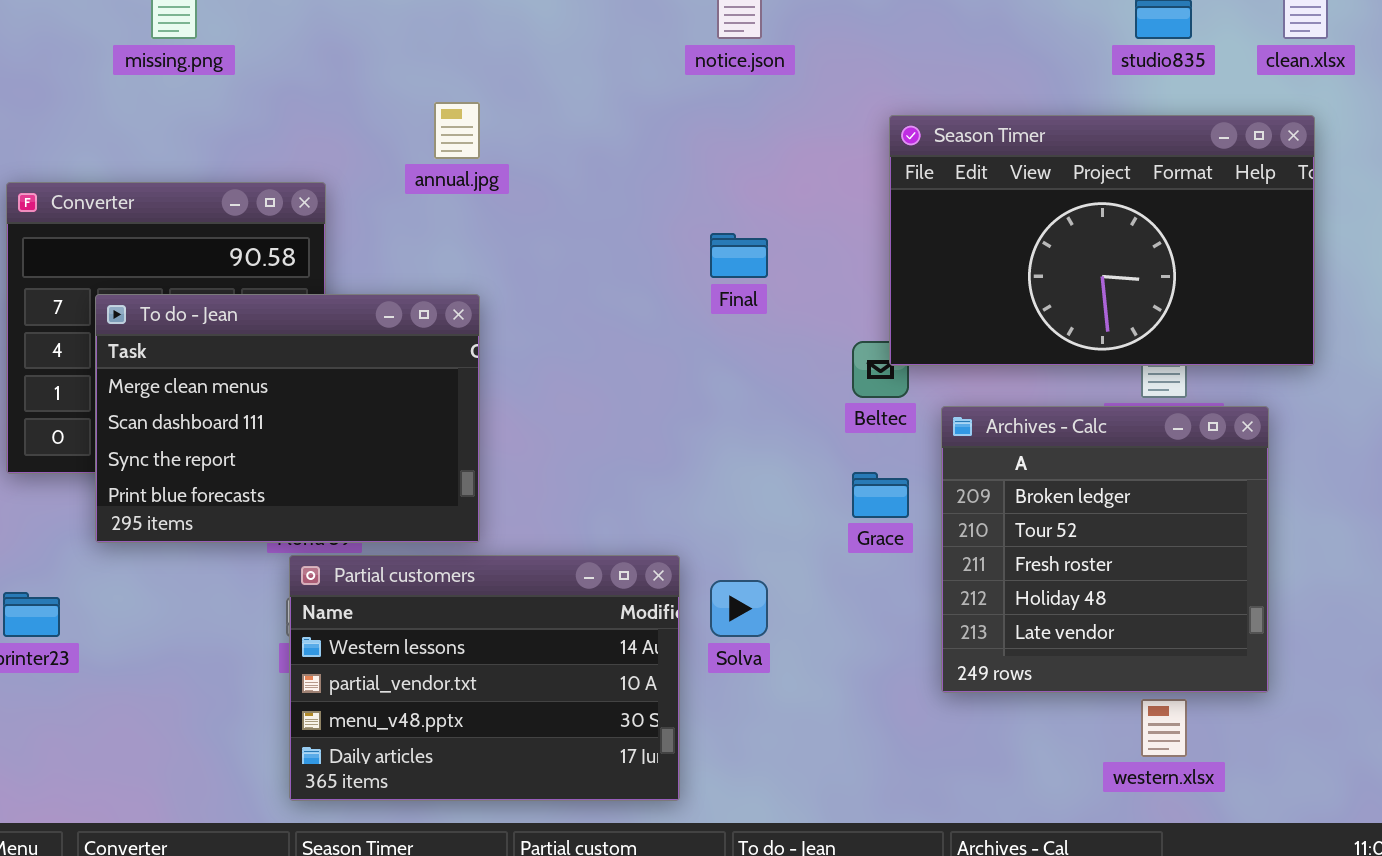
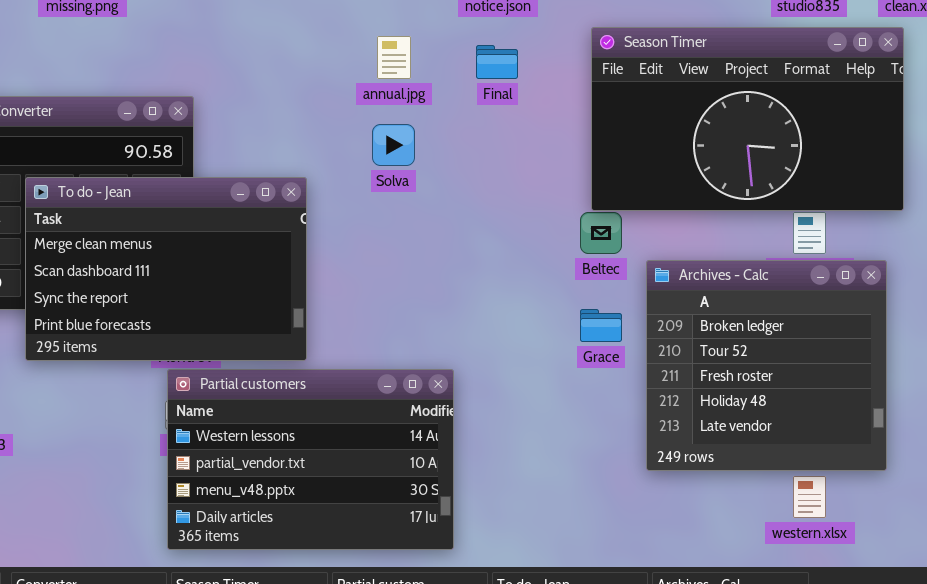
annual.jpg: [434,102,480,159] -> [377,36,411,79], moved
Season Timer: [889,115,1315,366] -> [591,27,904,211], moved
Final: [710,233,768,278] -> [476,45,518,79], moved
Solva: [710,580,768,637] -> [372,124,415,166], moved

